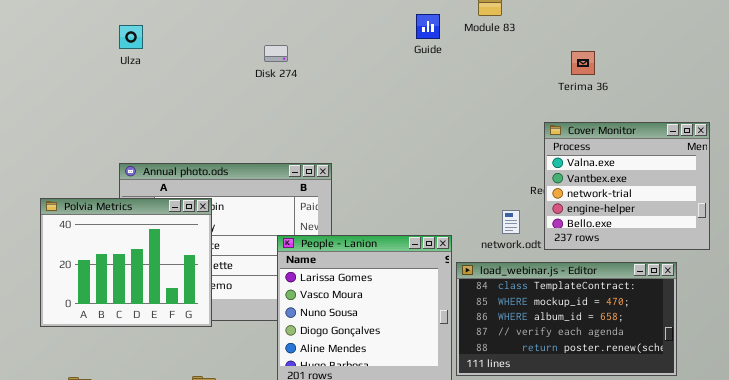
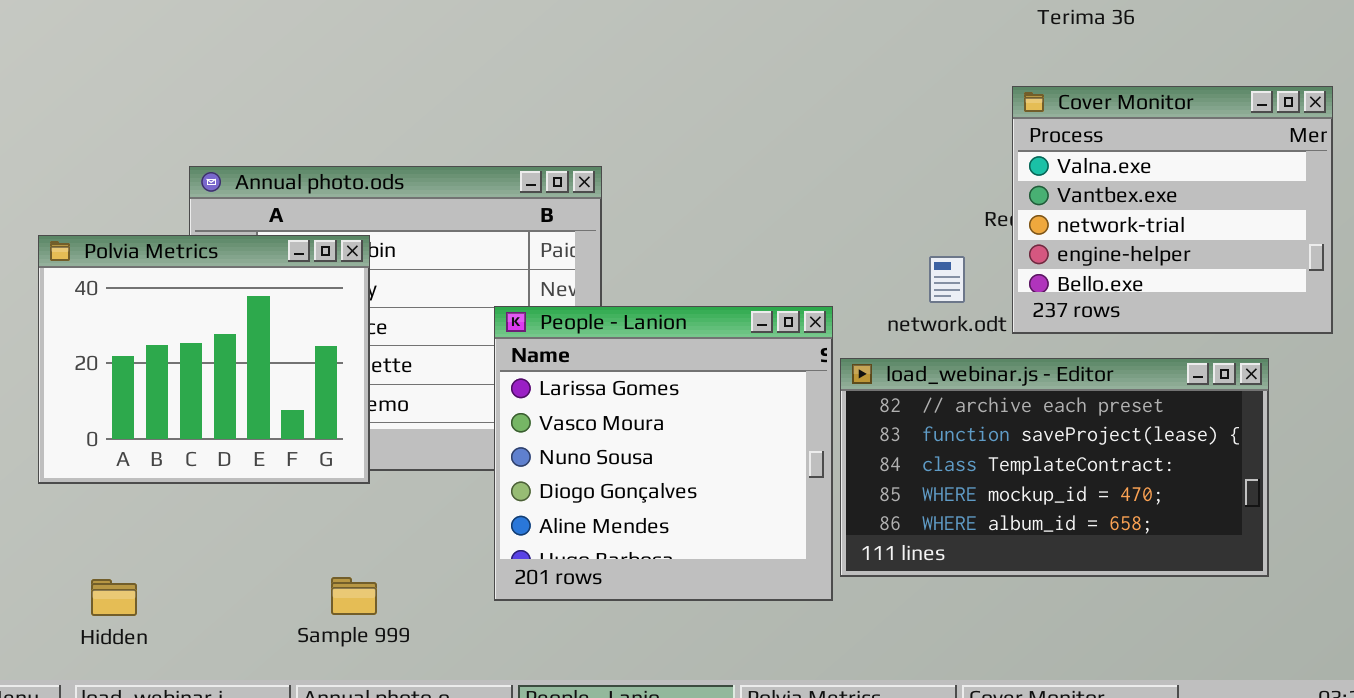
load_webinar.js - Editor: [456,262,677,376] -> [840,358,1269,577], scrolled up 2 rows

